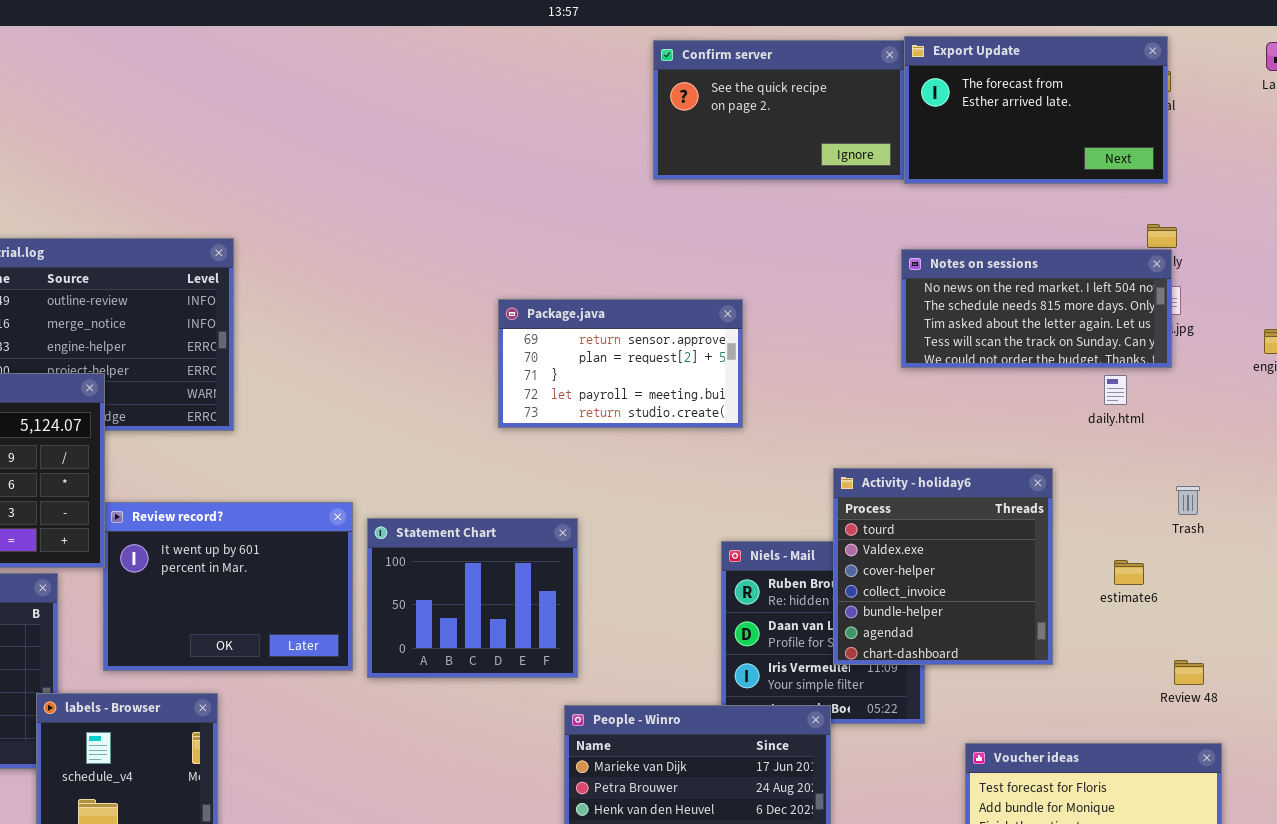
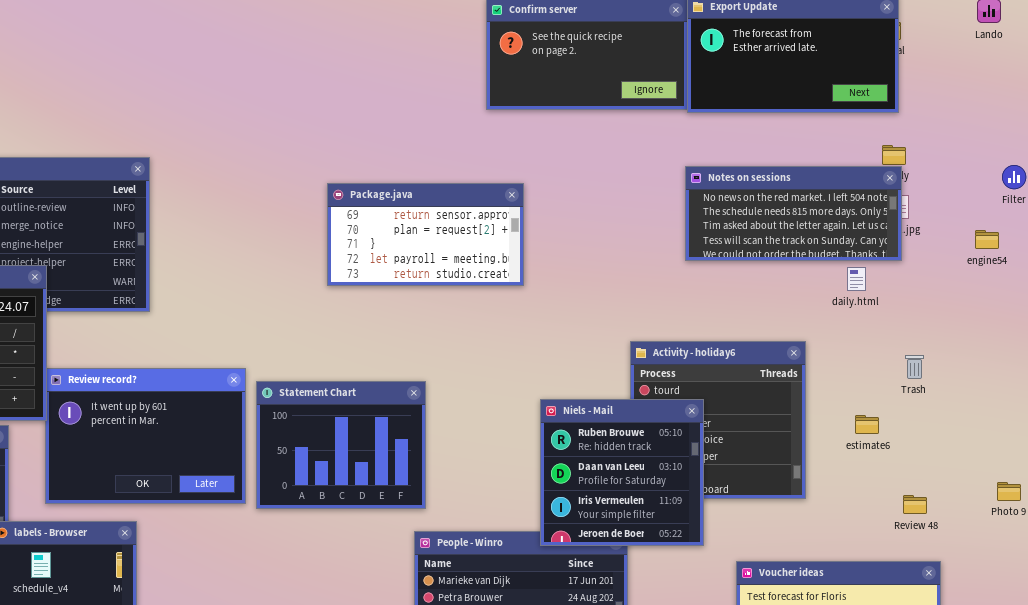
Package.java: [498,299,743,428] -> [327,183,524,286], moved
Niels - Mail: [721,541,925,724] -> [540,399,704,546], raised

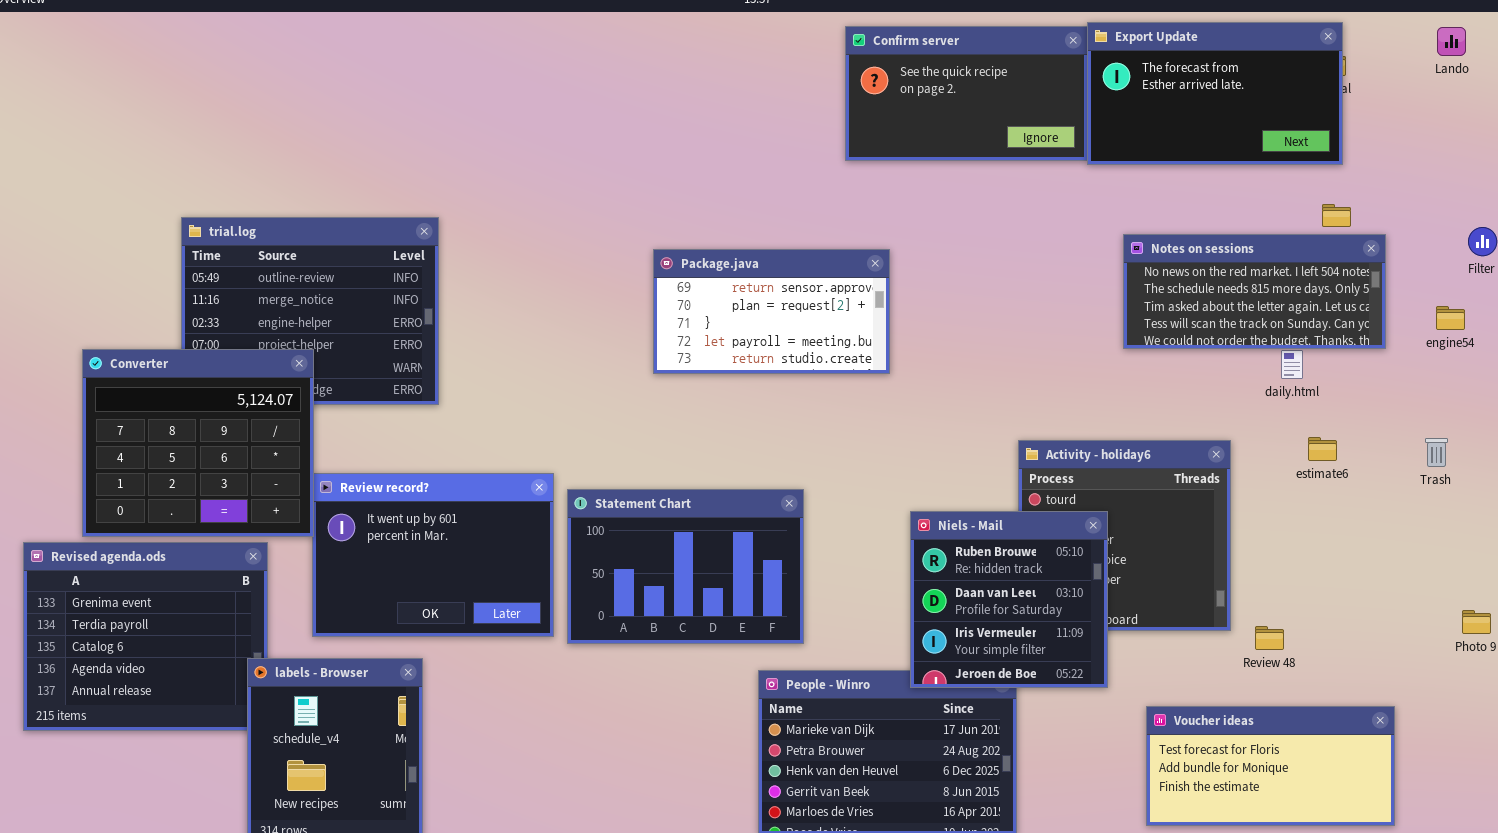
Notes on sessions: [685,166,902,261] -> [1123,234,1386,349], moved
Trash: [905,355,924,379] -> [1425,438,1448,467], moved
Statement Chart: [256,381,426,509] -> [567,489,804,644], resized
estimate6: [855,415,879,434] -> [1308,437,1337,461], moved
Review 48: [903,495,927,514] -> [1255,626,1284,650], moved

